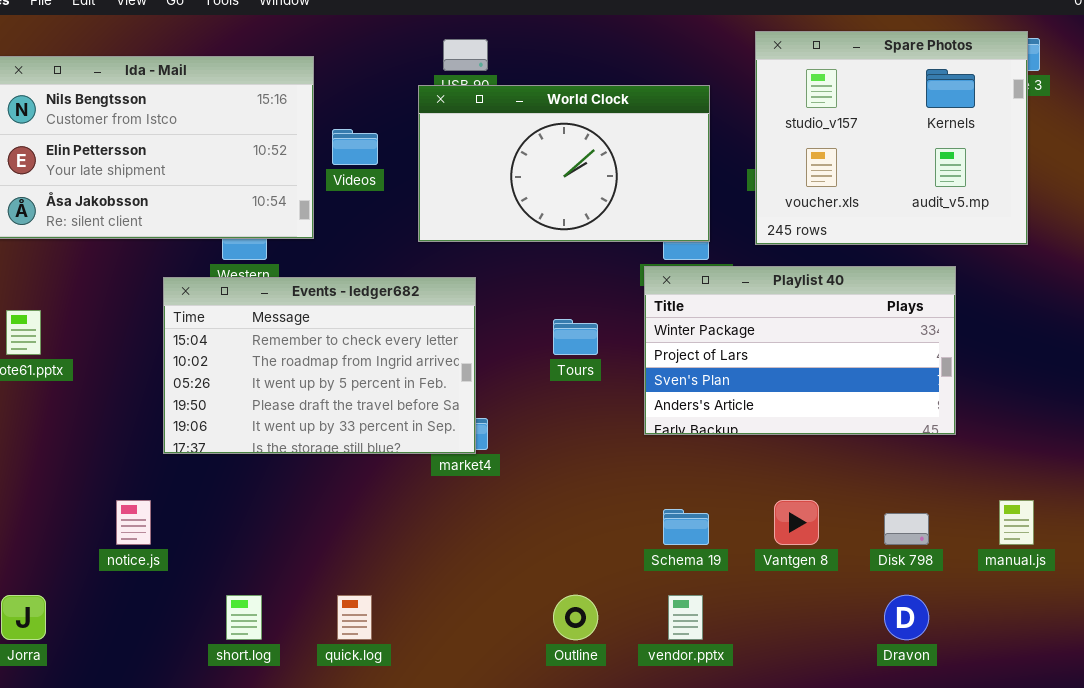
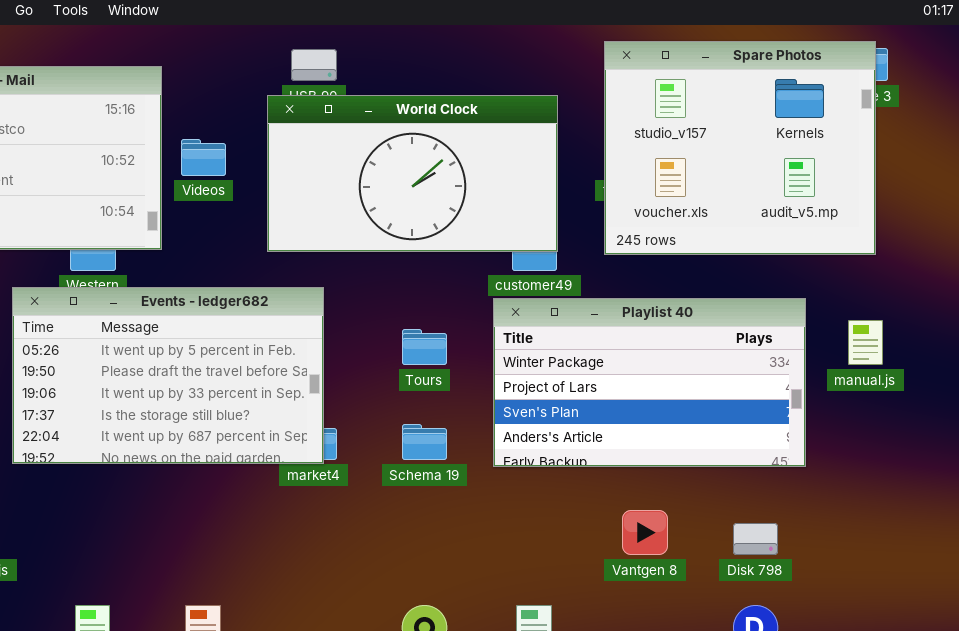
Playlist 40: [644,266,956,435] -> [493,298,806,467], moved
Events - ledger682: [163,277,476,454] -> [12,287,324,464], scrolled down 2 rows
manual.js: [999,500,1034,545] -> [848,320,883,365], moved
Schema 19: [663,509,709,545] -> [402,424,447,460], moved

